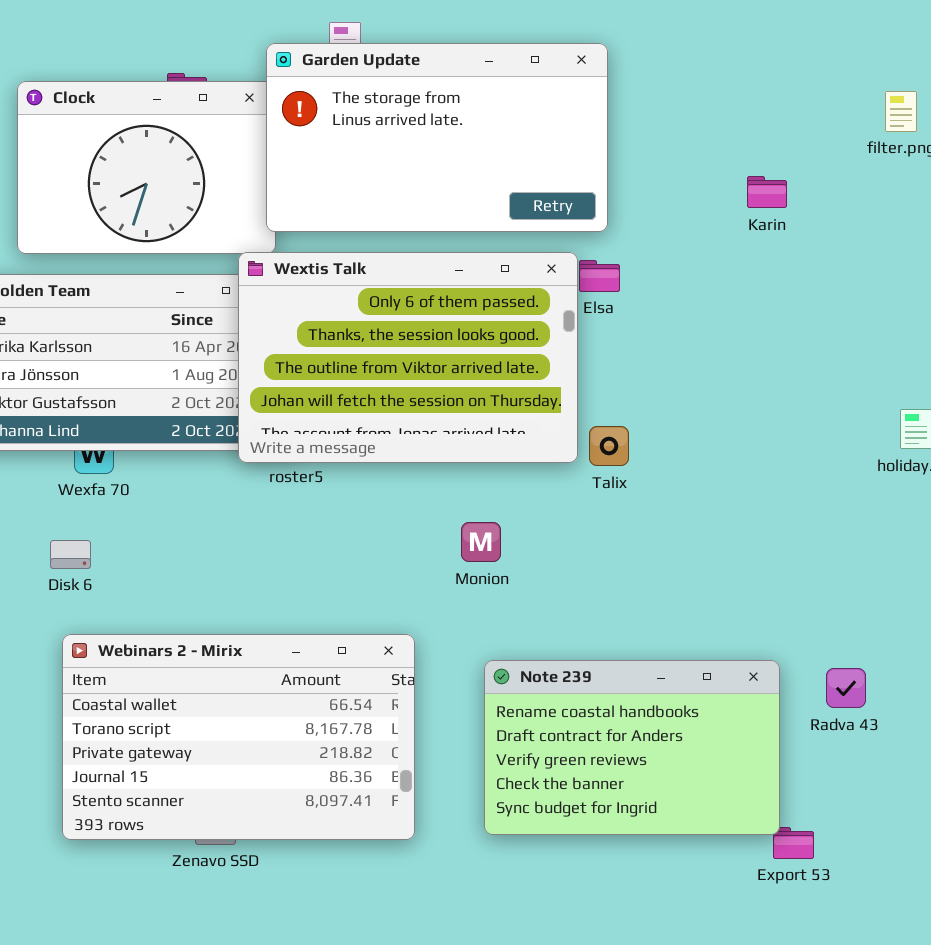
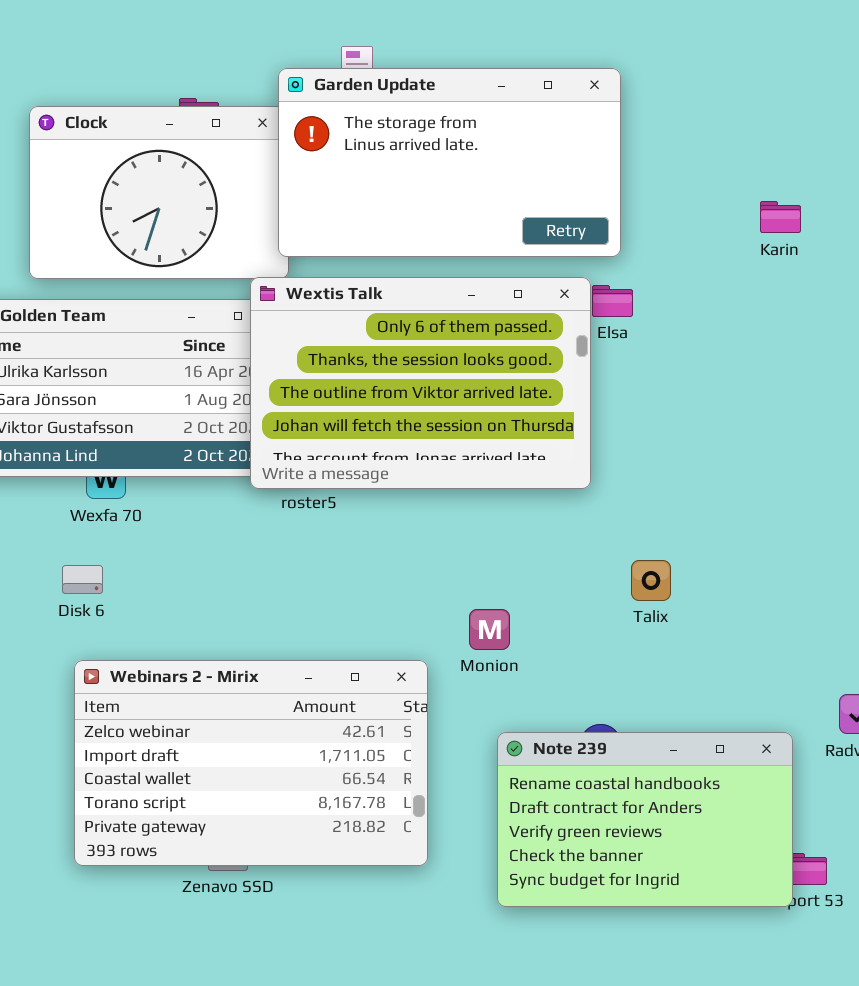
Talix: [589,426,629,466] -> [631,560,671,601], moved
Monion: [461,522,501,562] -> [469,609,510,650], moved
Webinars 2 - Mirix: [62,634,415,840] -> [74,660,428,866], scrolled up 2 rows
Note 239: [484,660,780,835] -> [497,732,793,907], moved

